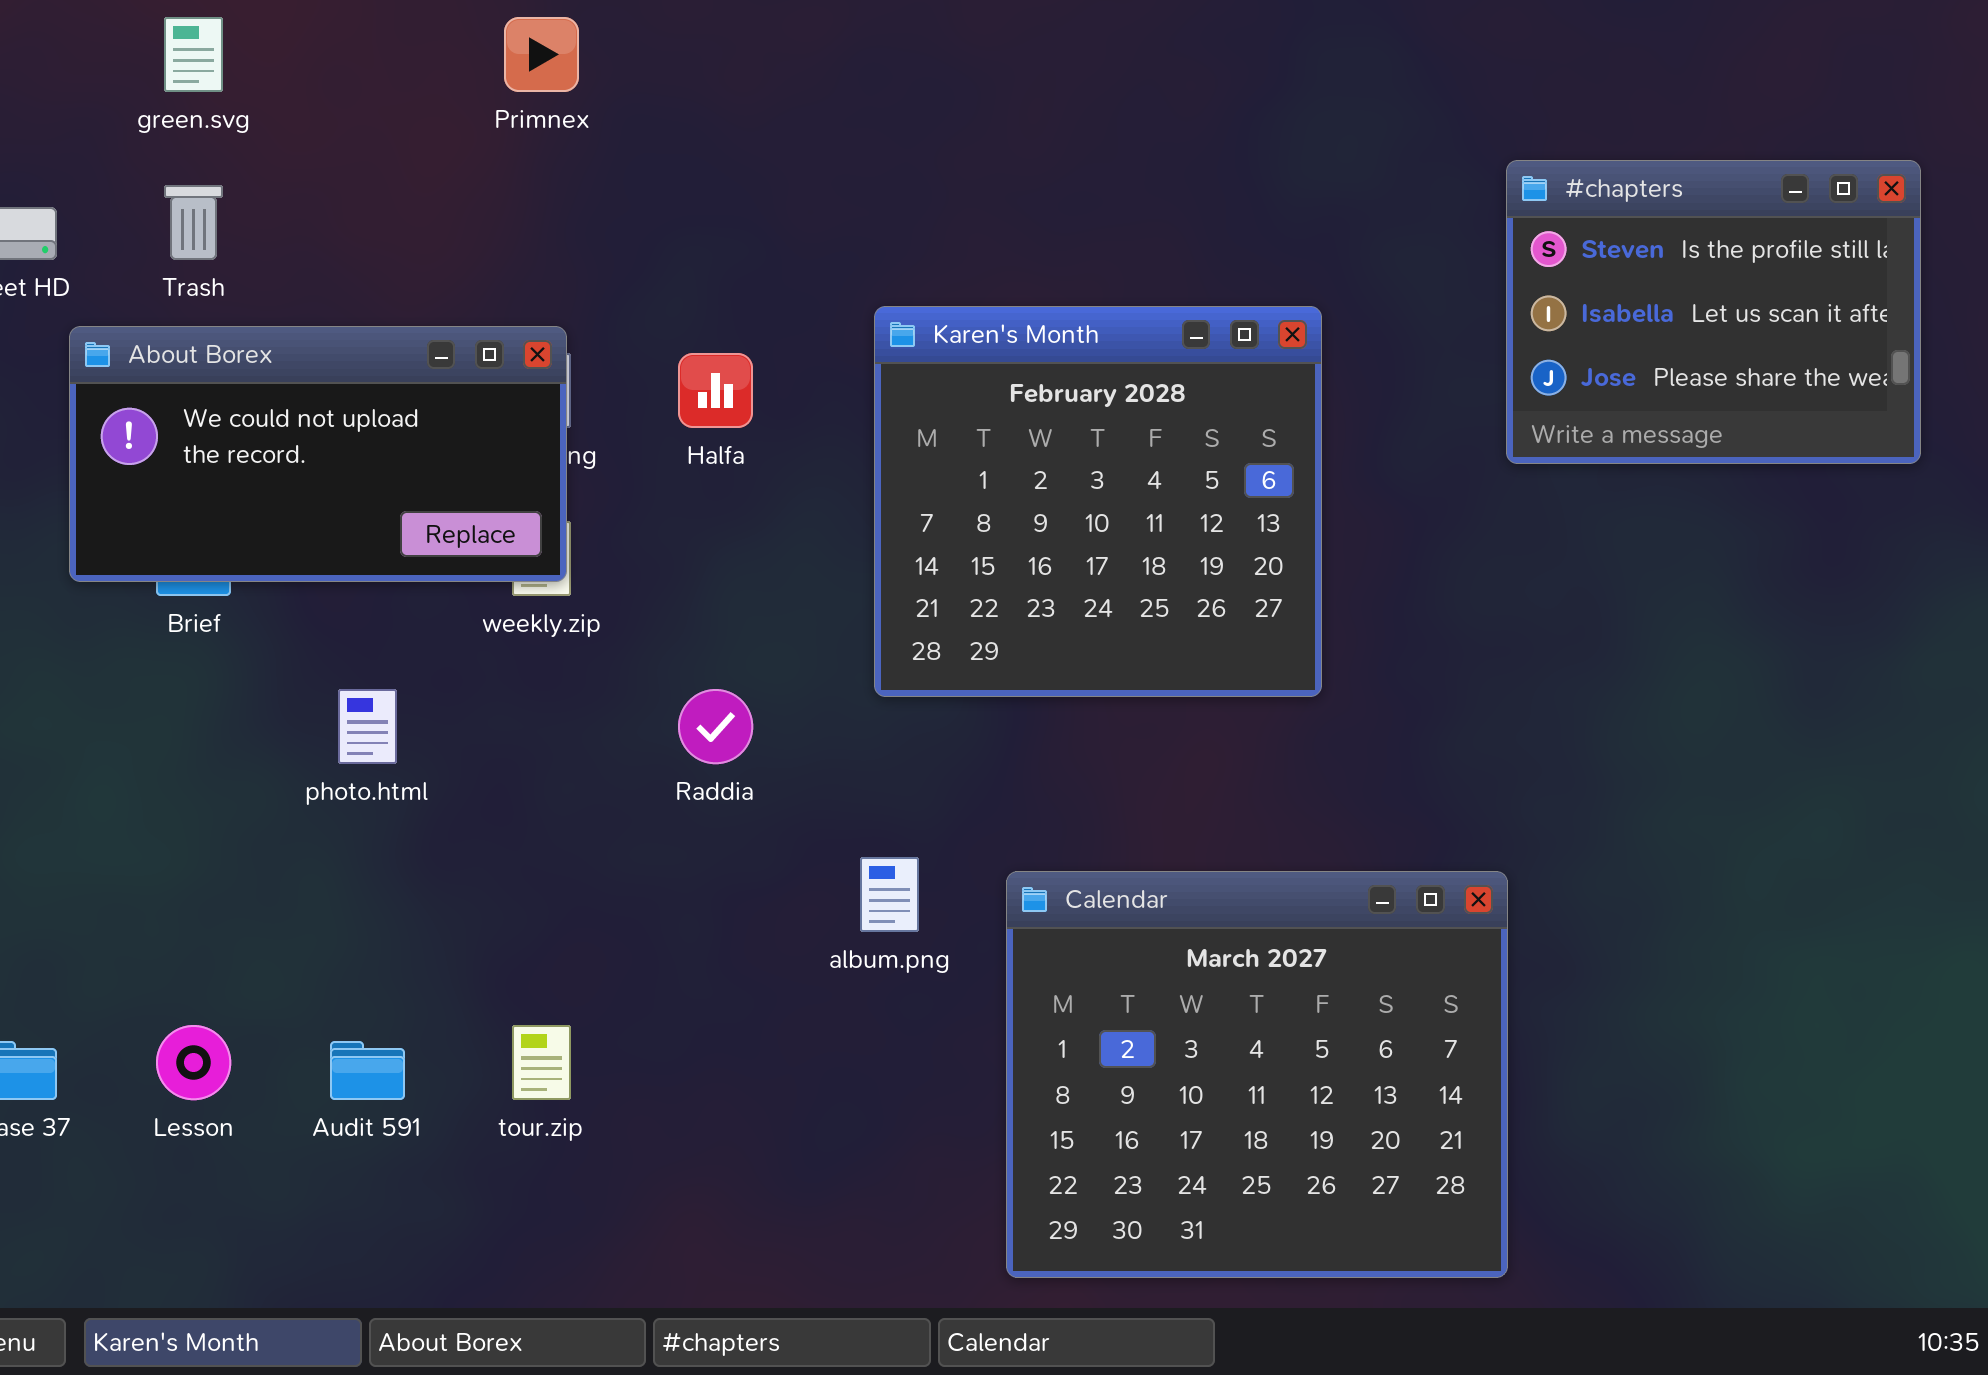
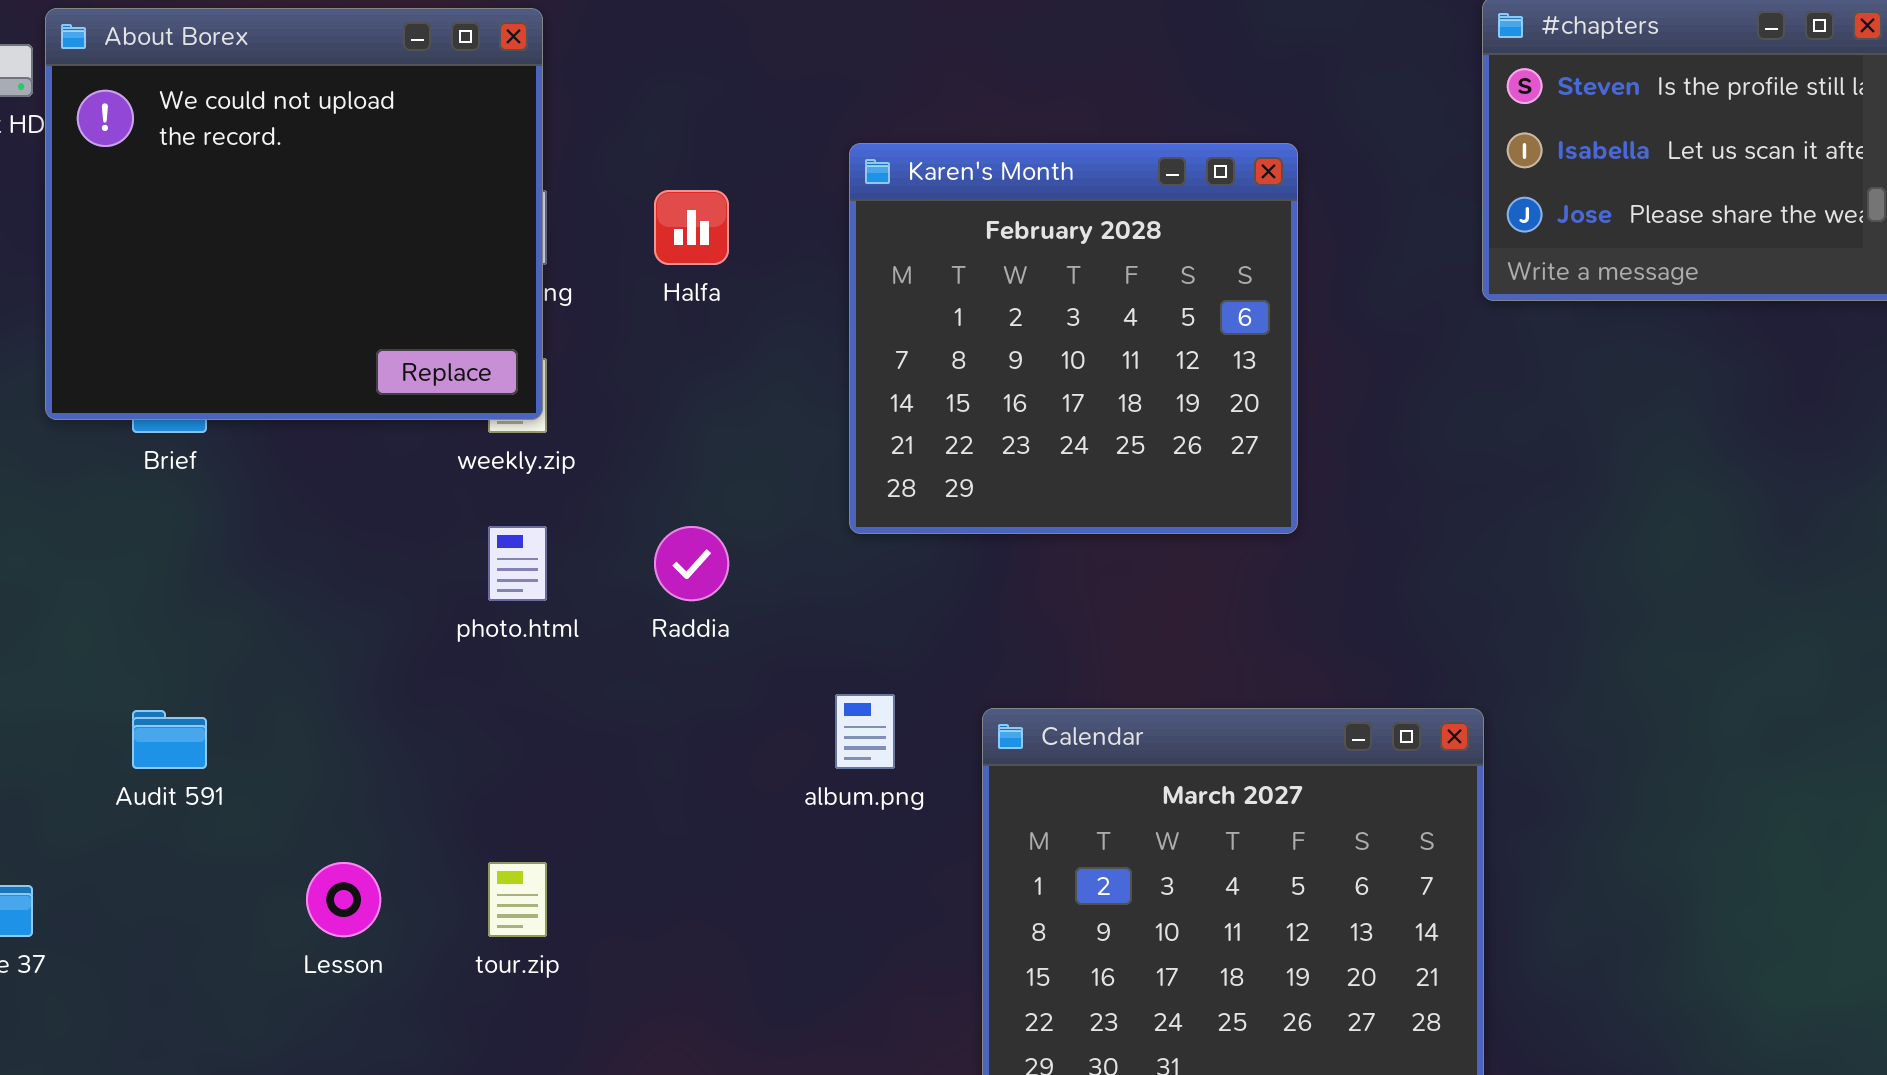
About Borex: [69,326,567,582] -> [45,8,543,420], resized
photo.html: [338,689,397,764] -> [488,526,547,601], moved
Lesson: [156,1025,231,1100] -> [306,862,381,937], moved
Audit 591: [330,1041,405,1100] -> [132,710,207,769], moved

